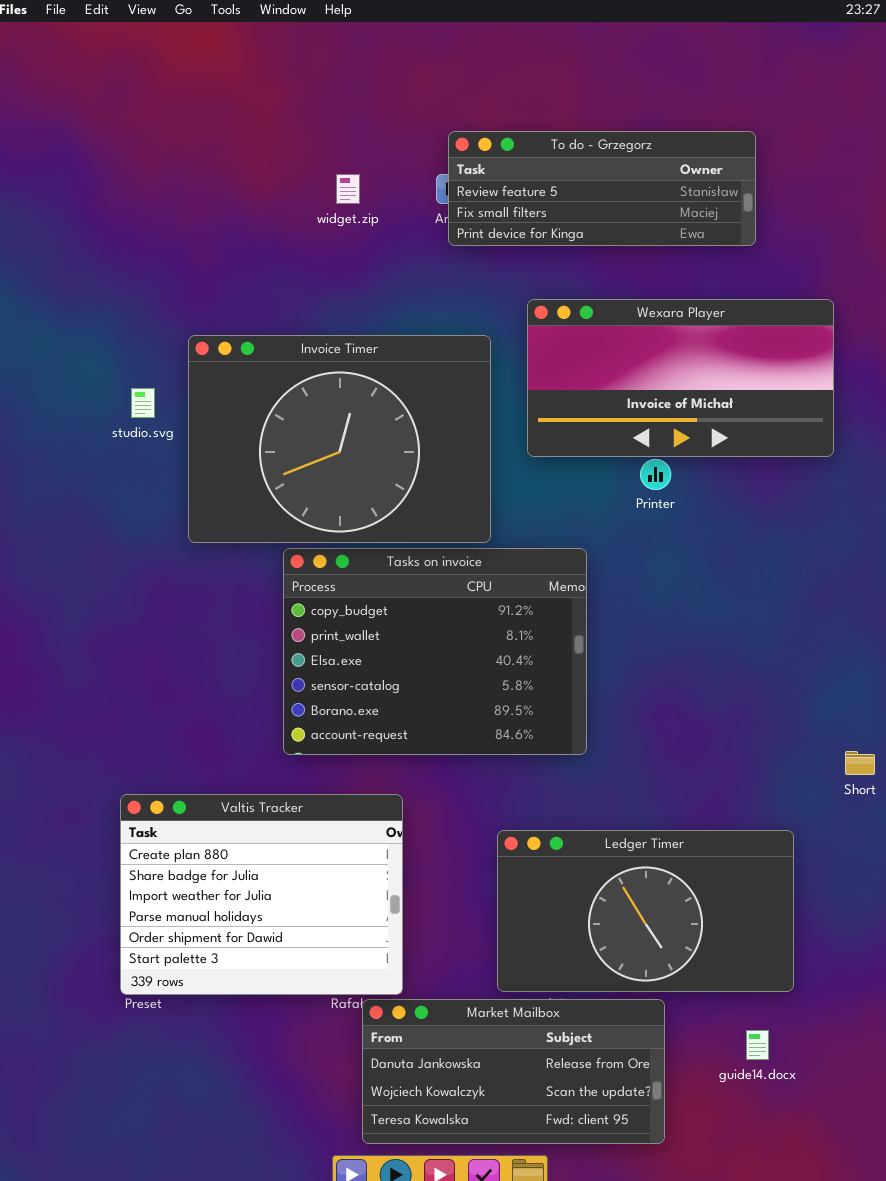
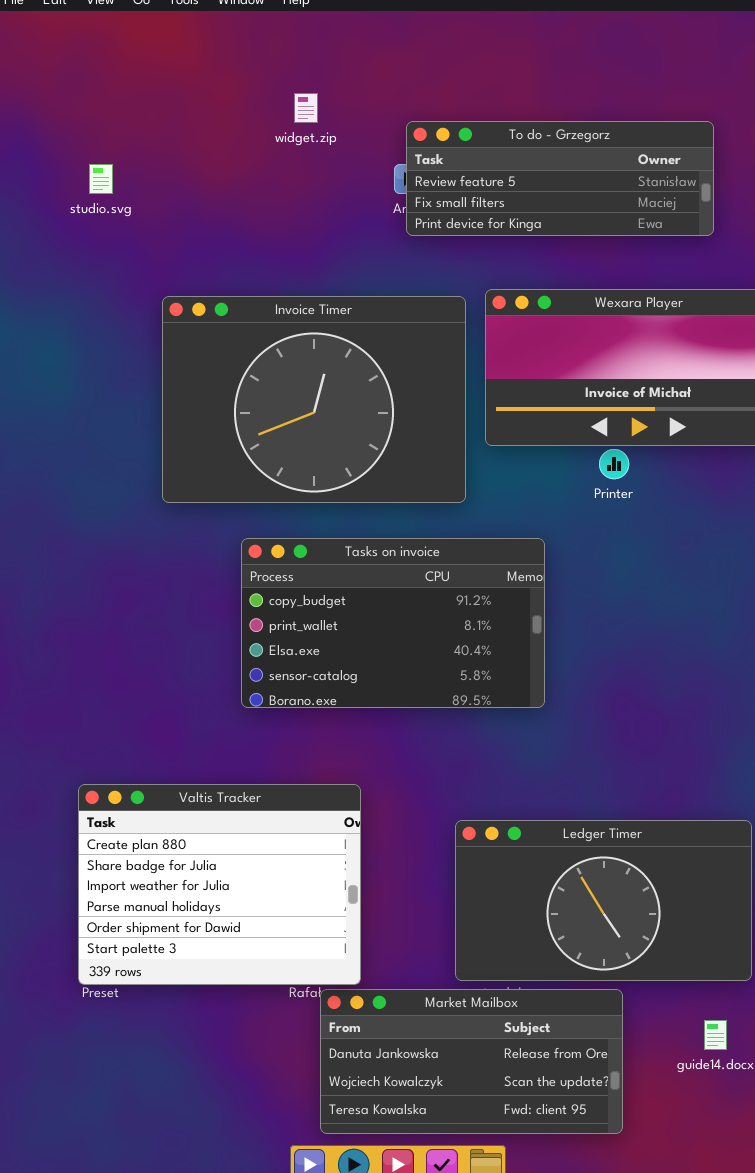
widget.zip: [336,174,360,204] -> [294,93,318,123], moved
Invoice Timer: [188,335,491,543] -> [162,296,466,503], moved
studio.svg: [131,388,155,418] -> [89,164,113,194], moved
Tasks on invoice: [283,548,587,755] -> [241,538,545,708], resized

